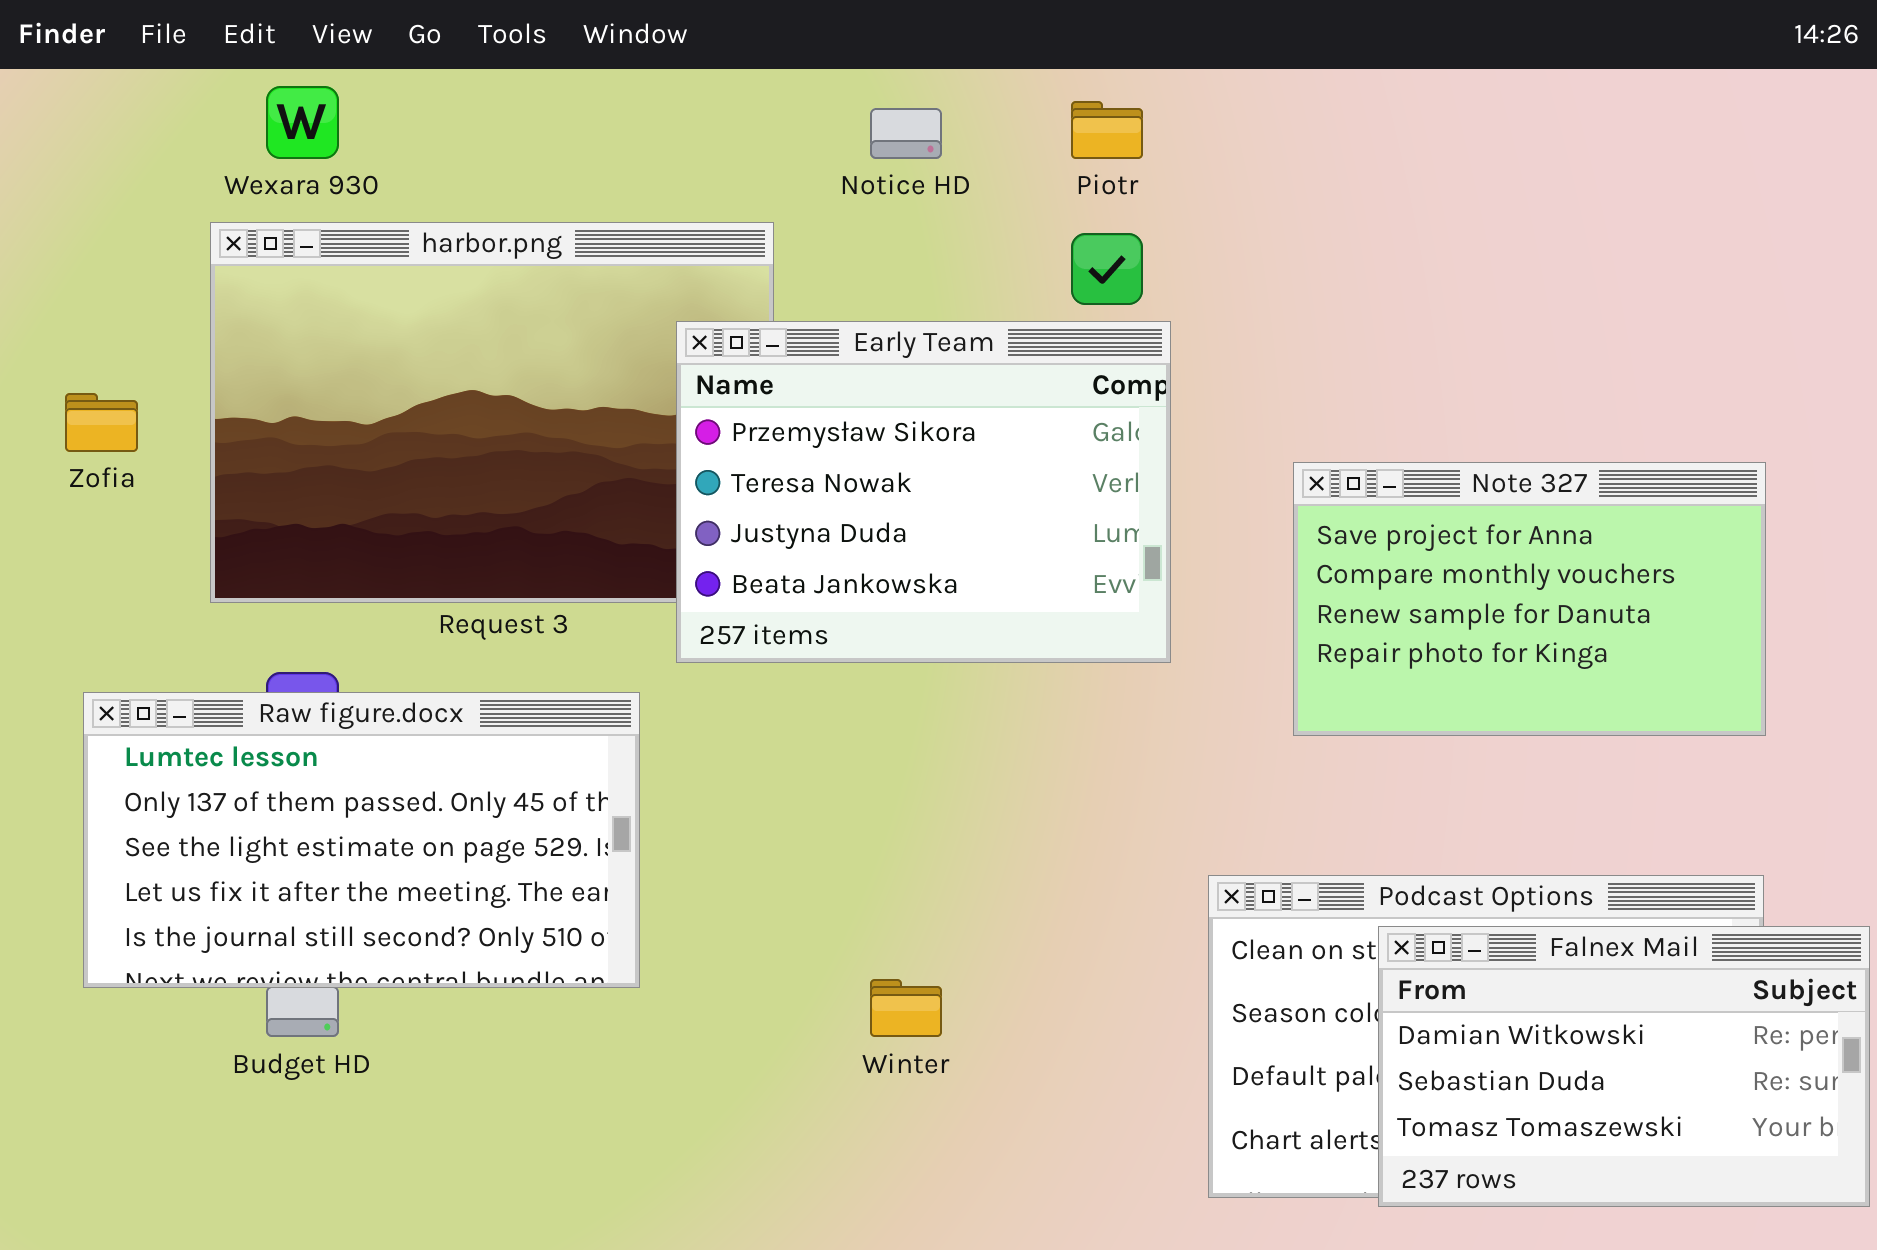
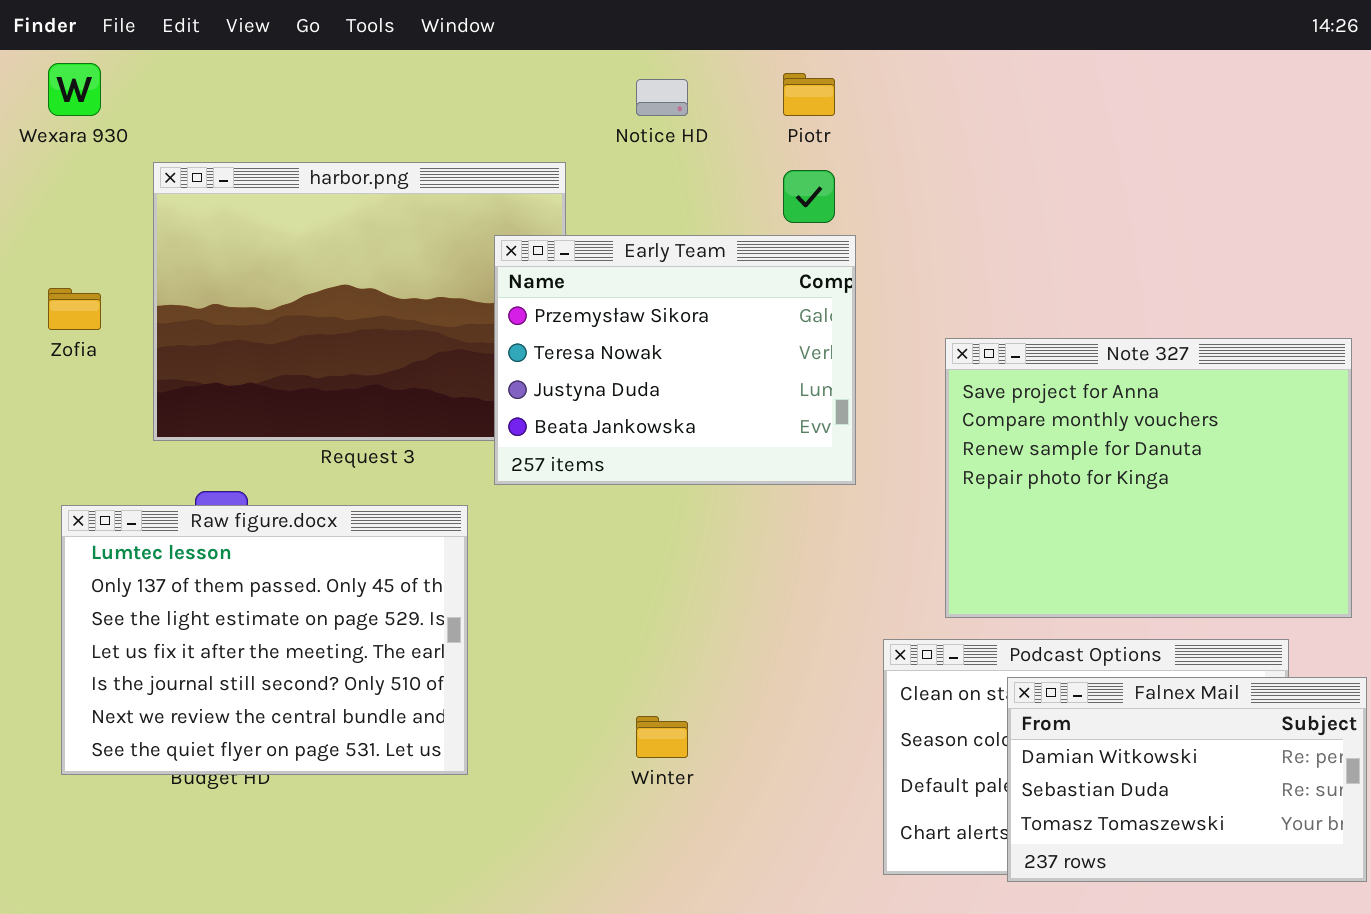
Wexara 930: [266,86,339,159] -> [48,63,101,116], moved
Note 327: [1293,462,1766,736] -> [945,338,1352,618], resized
Raw figure.docx: [83,692,640,988] -> [61,505,468,775], resized

